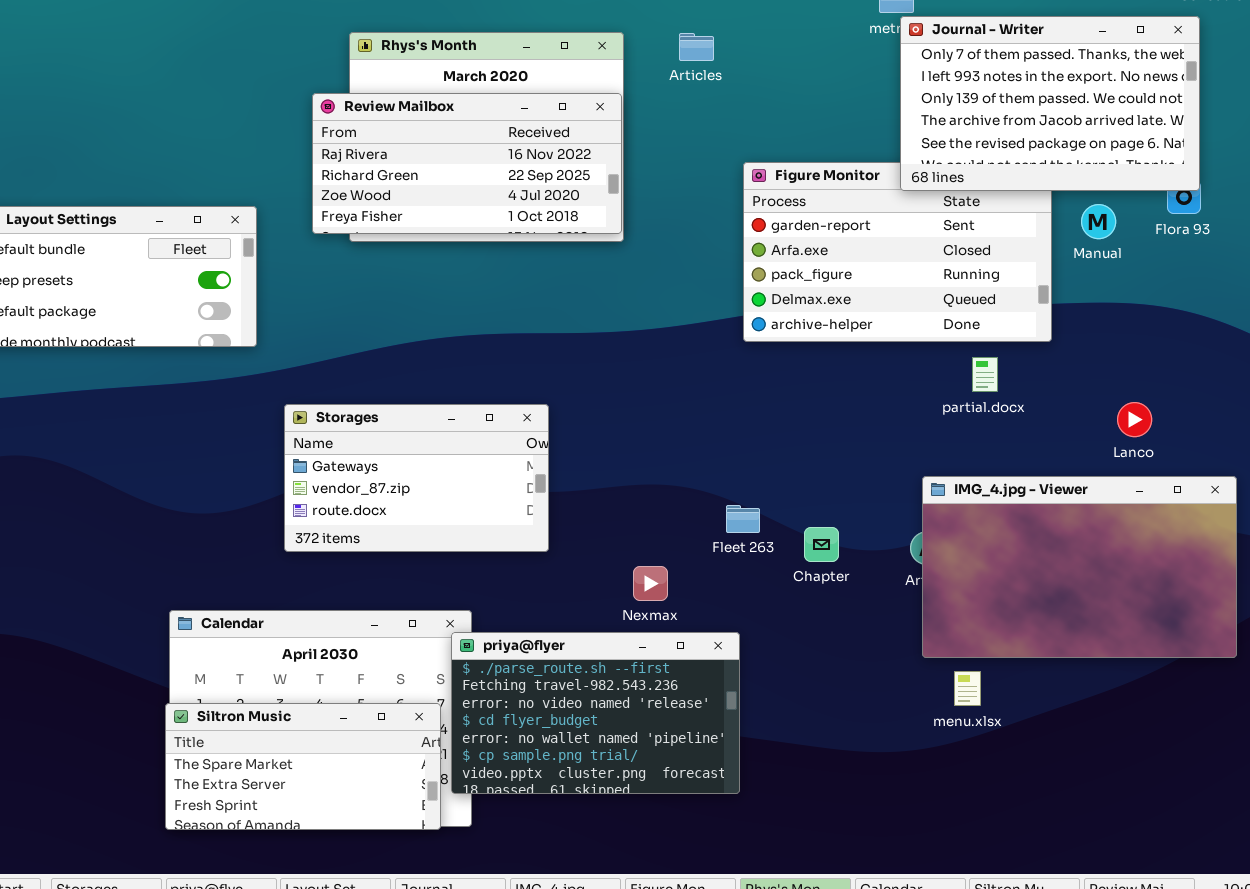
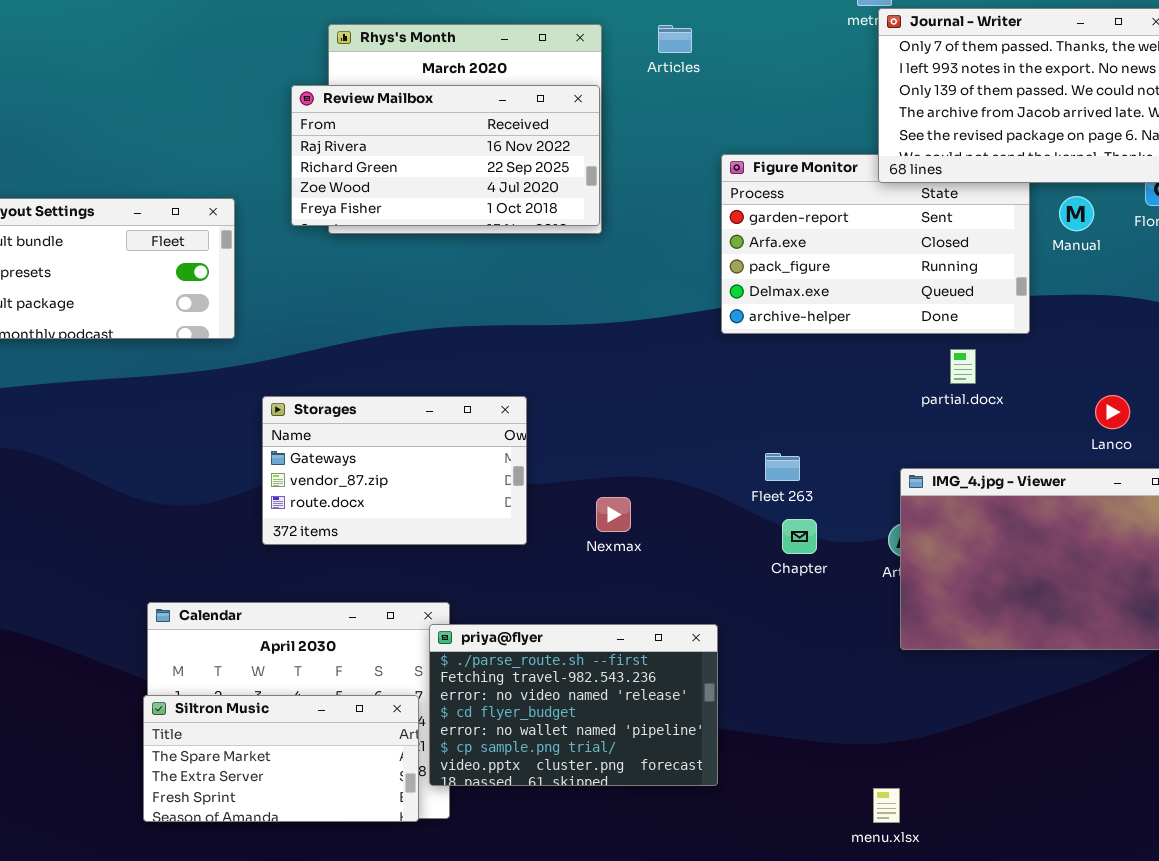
Fleet 263: [726,505,760,533] -> [765,453,800,481], moved
Nexmax: [633,566,668,601] -> [596,497,631,532], moved
menu.xlsx: [954,671,981,706] -> [873,788,900,823], moved

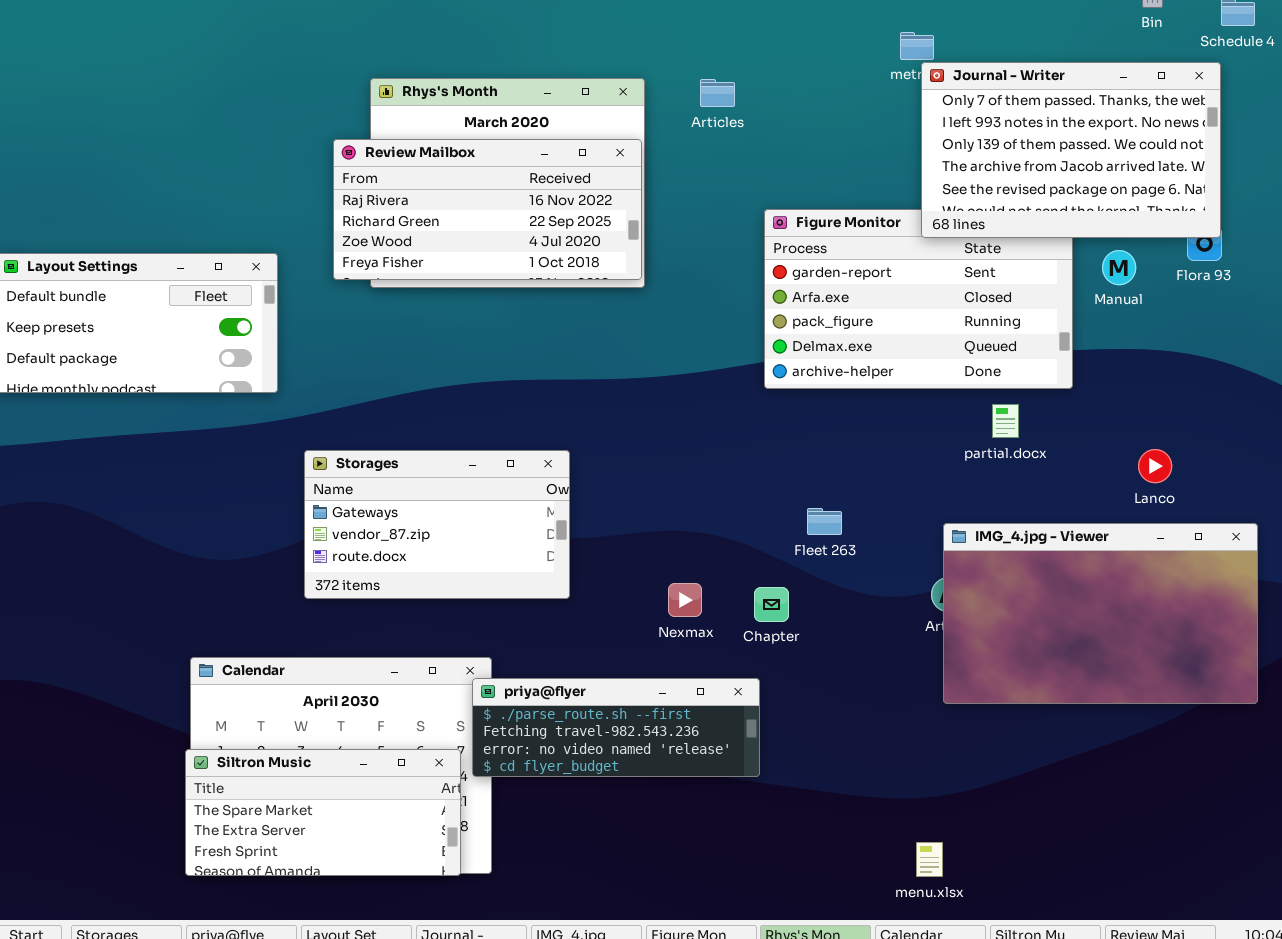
Nexmax: [596,497,631,532] -> [668,583,702,617], moved
Chapter: [782,519,817,554] -> [754,587,789,622], moved
priya@flyer: [429,624,718,786] -> [472,678,760,777], resized

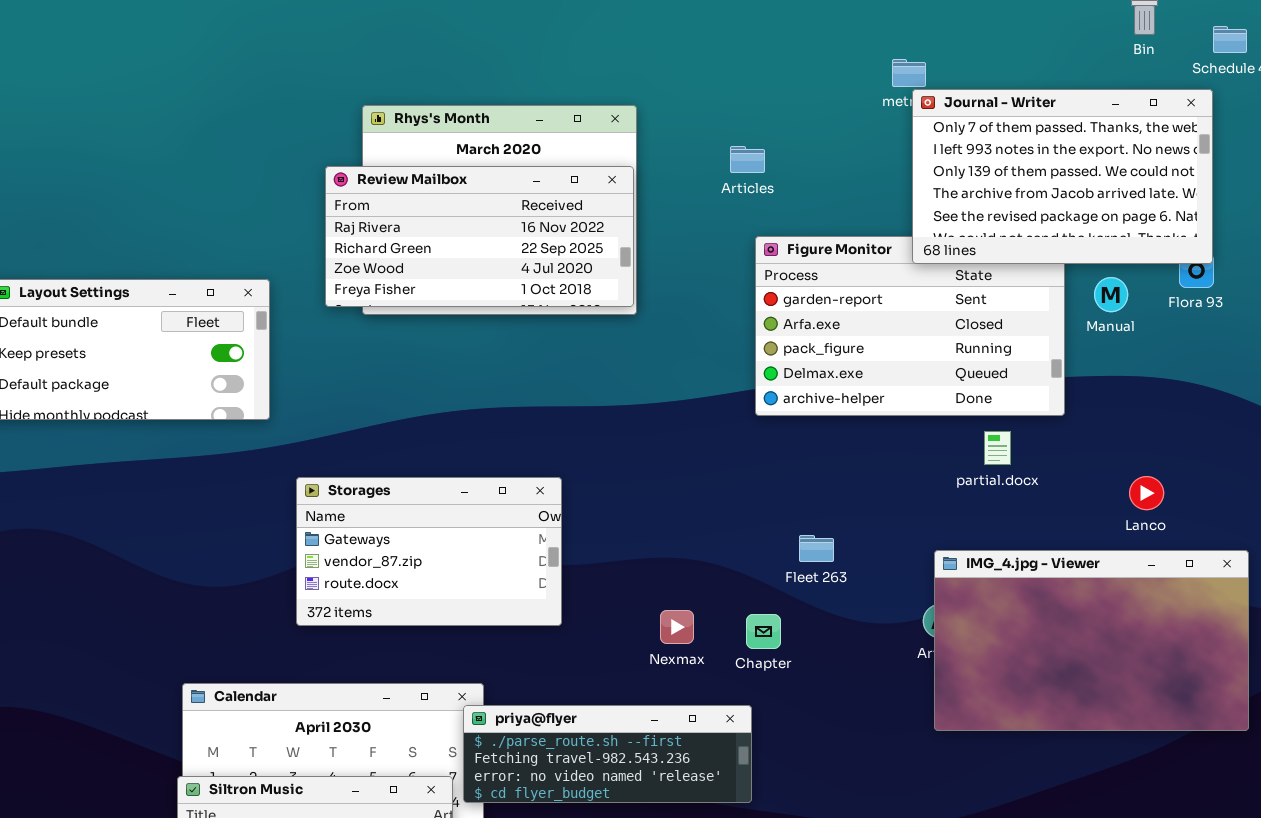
Articles: [700,79,735,107] -> [730,146,765,173], moved

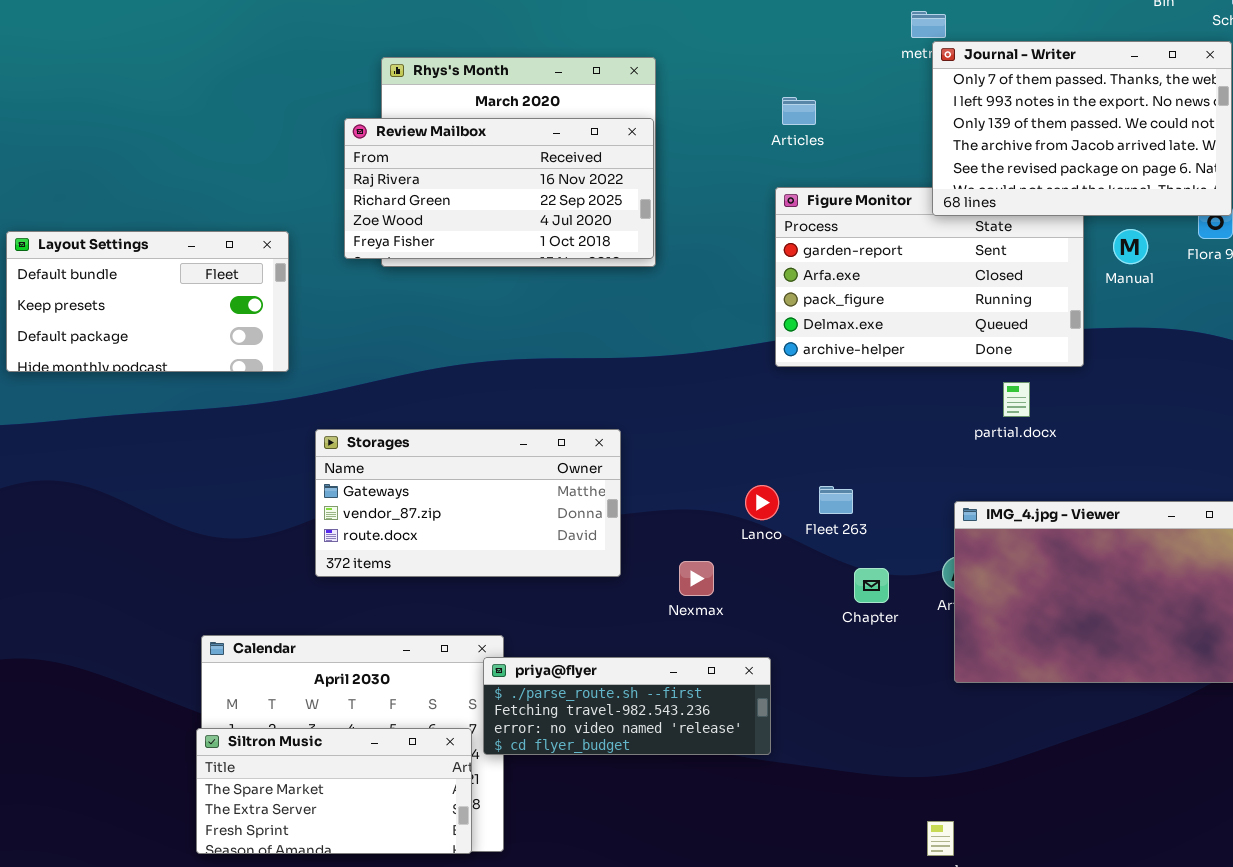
Articles: [730,146,765,173] -> [782,97,816,125], moved
Lanco: [1129,476,1164,510] -> [745,485,779,520], moved
Storages: [296,477,562,626] -> [315,429,621,577], resized
Chapter: [746,614,781,649] -> [854,568,889,603], moved

